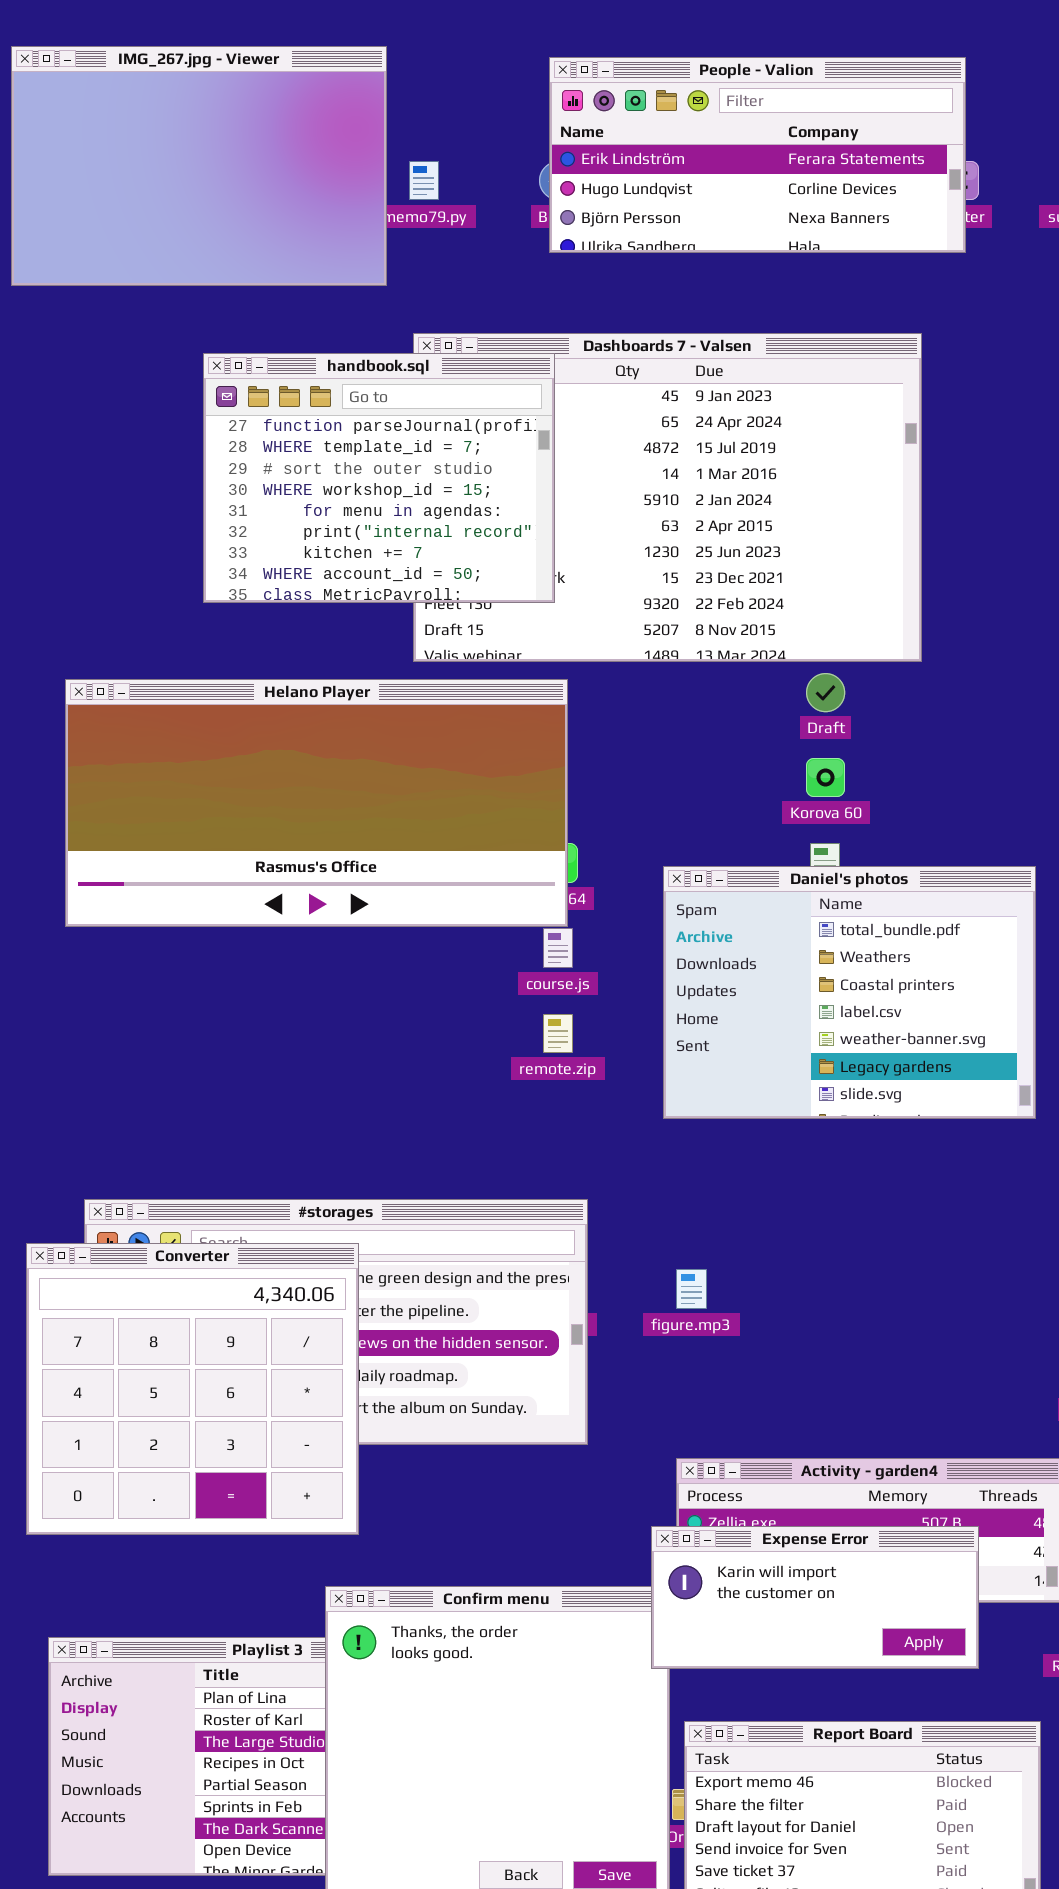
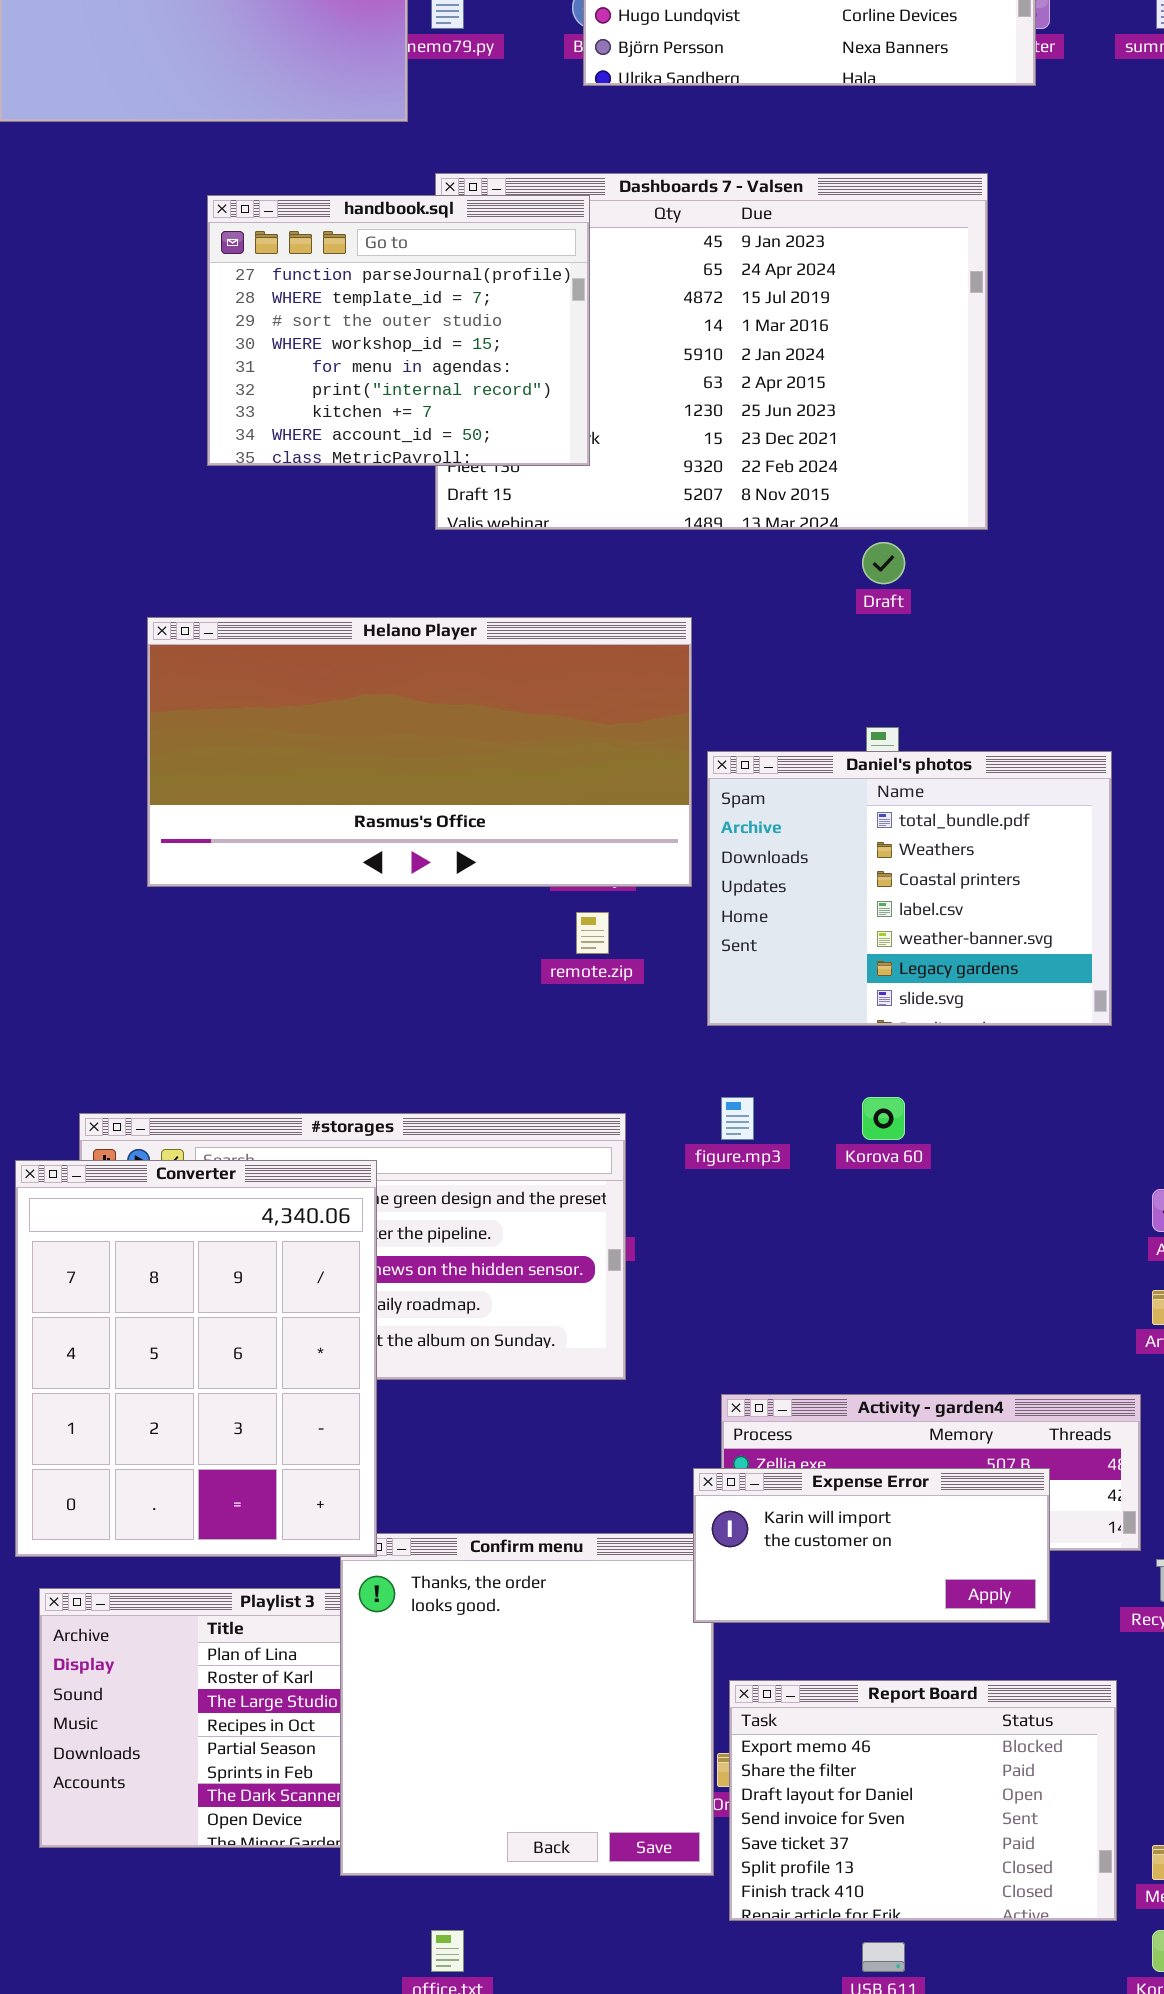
Helano Player: [65,679,568,927] -> [147,617,692,887], moved
Korova 60: [806,758,845,797] -> [862,1097,905,1140], moved
Converter: [26,1243,359,1535] -> [15,1160,377,1557], resized
figure.mp3: [676,1269,707,1309] -> [721,1097,754,1140], moved

